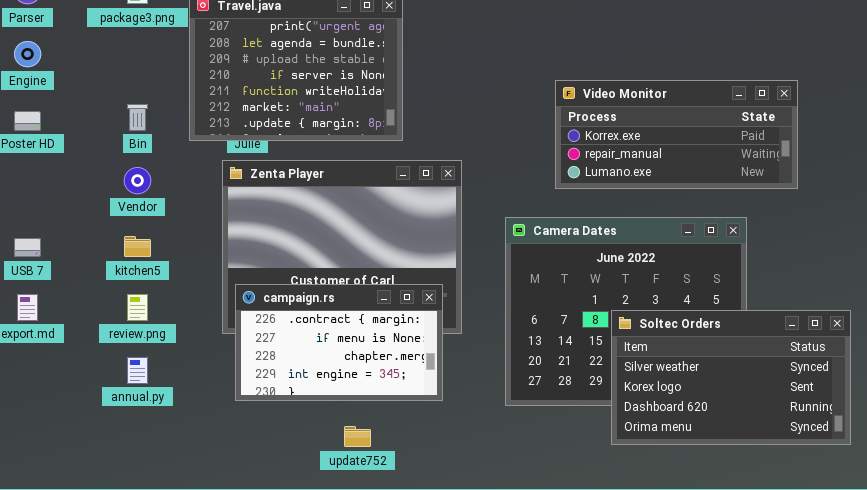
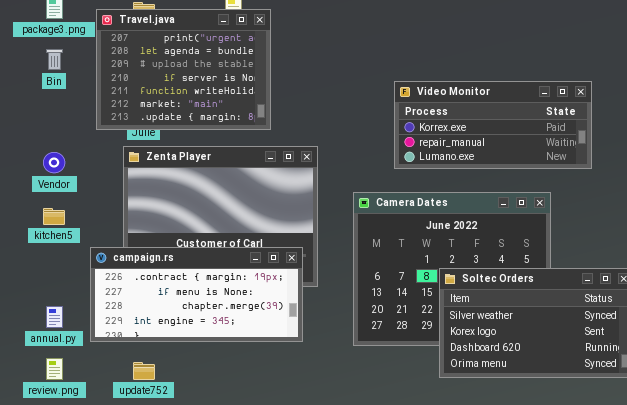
Bin: [127,104,148,131] -> [46,49,63,70], moved
campaign.rs: [235,284,443,401] -> [90,247,303,342], resized
review.png: [127,294,148,321] -> [46,358,63,380], moved
update752: [344,426,371,447] -> [133,362,155,380], moved

